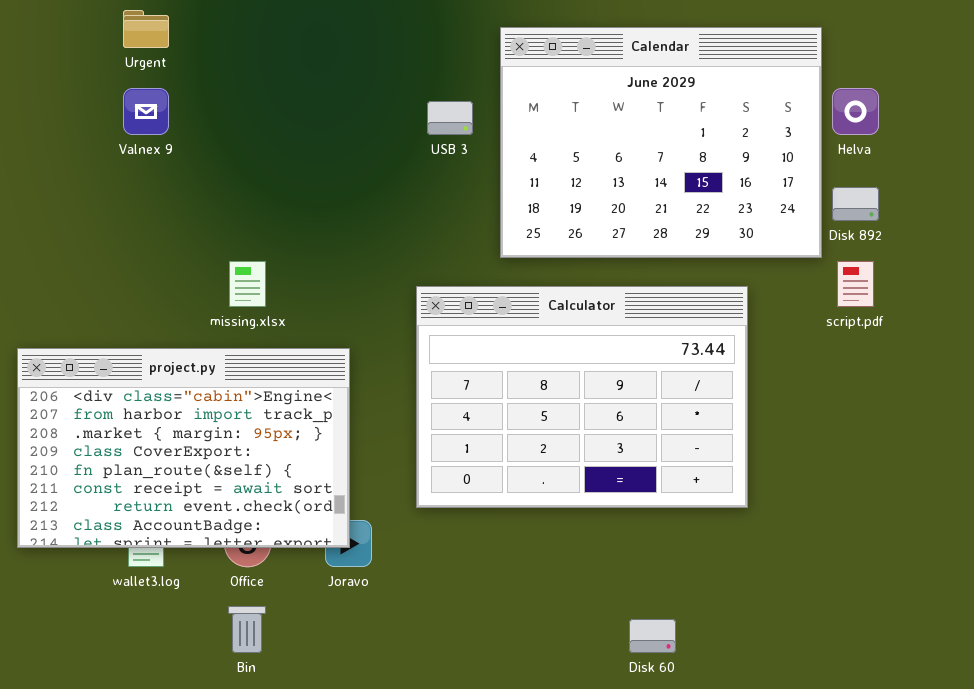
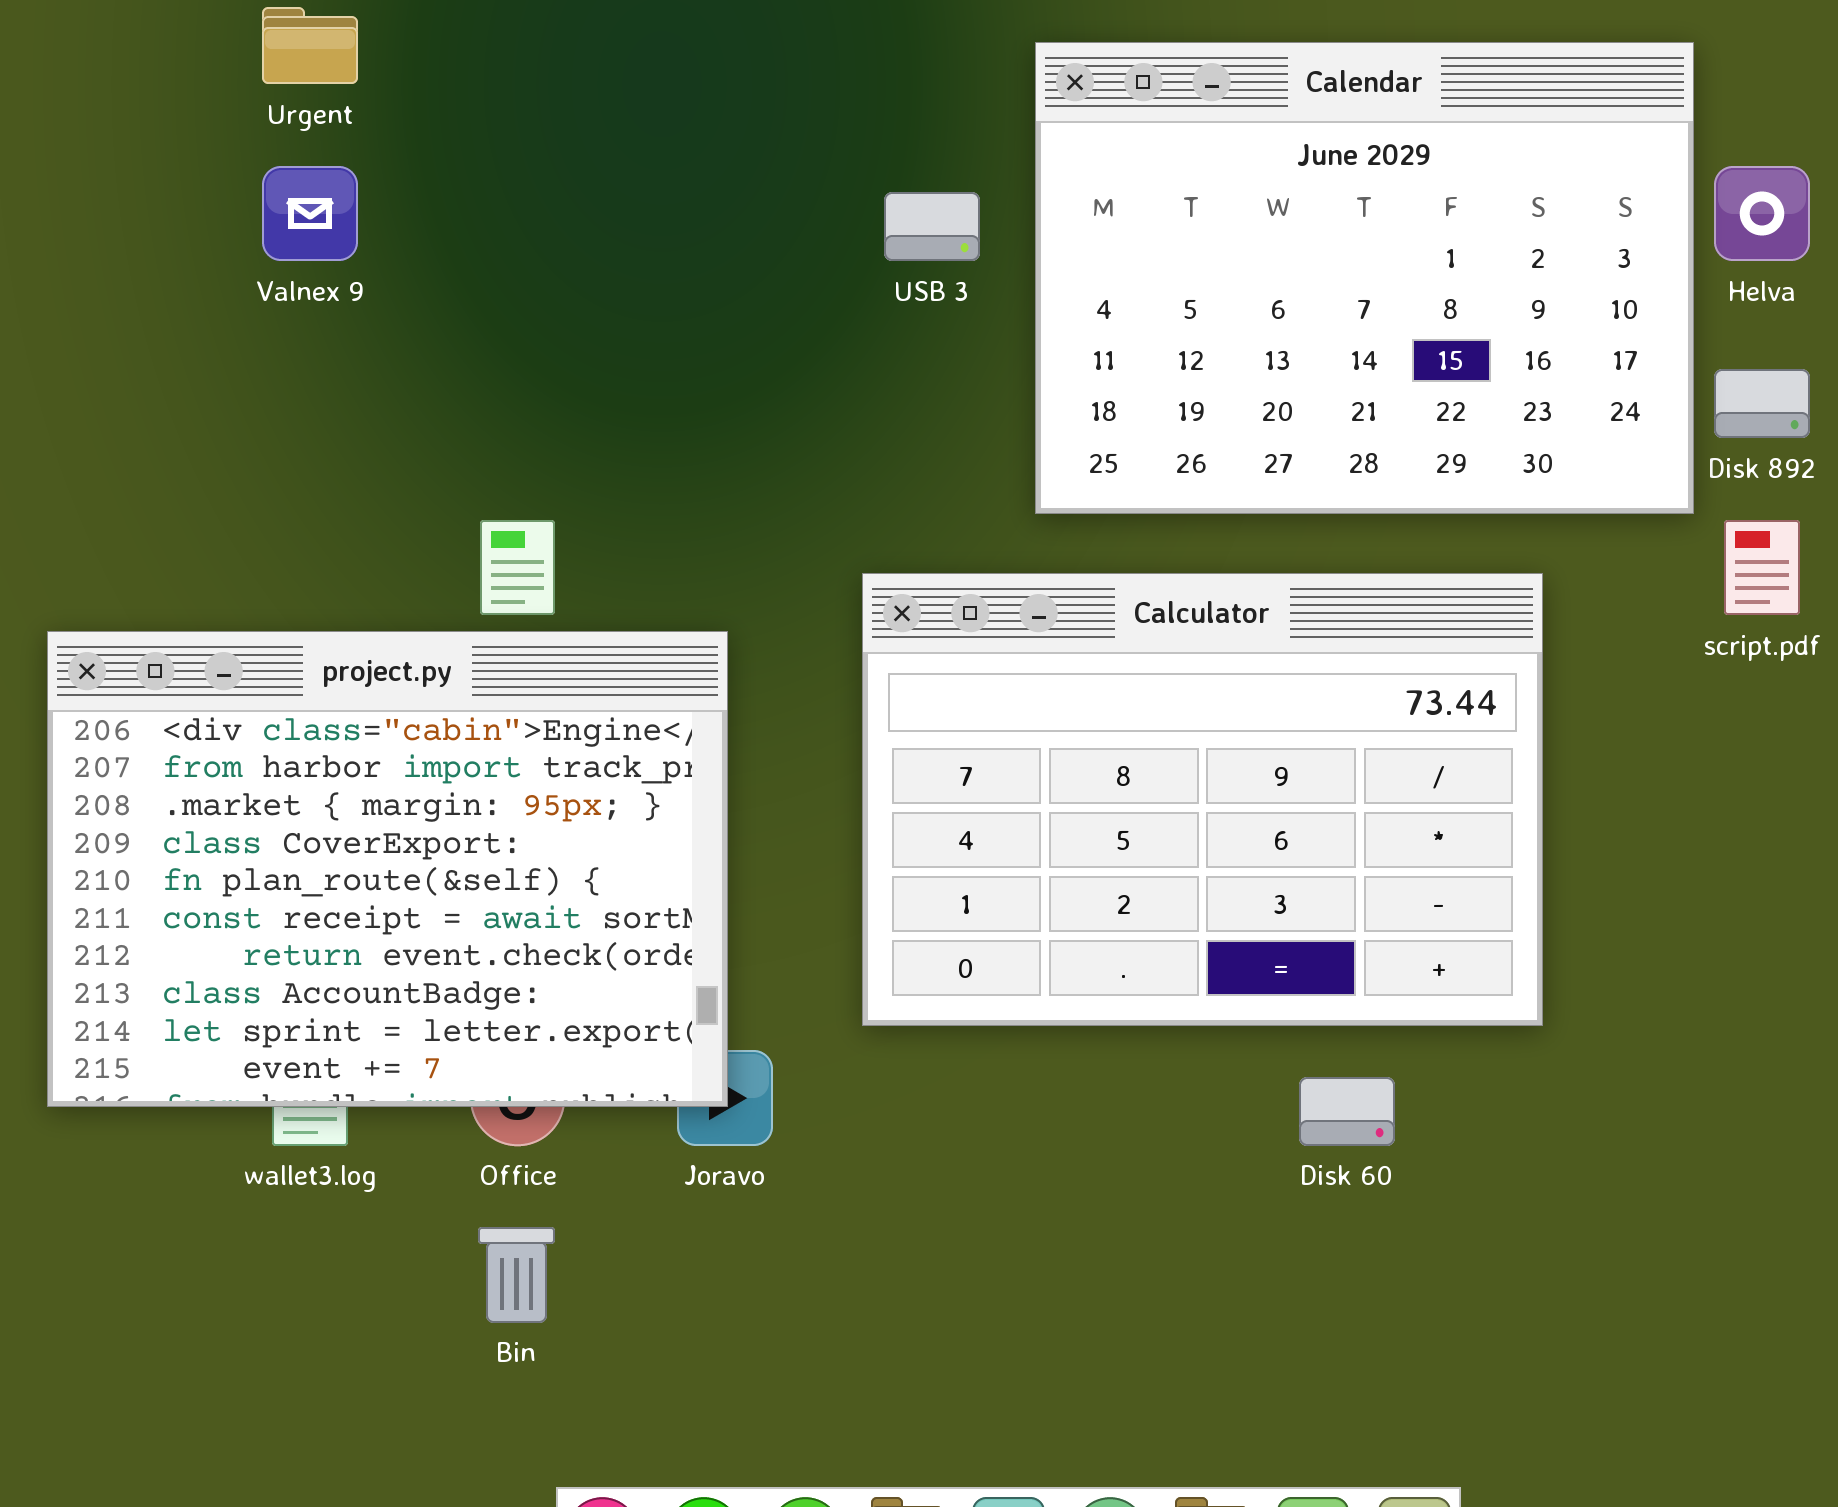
project.py: [17,348,350,548] -> [47,631,728,1107], resized
Disk 60: [629,619,676,653] -> [1299,1077,1395,1146], moved

